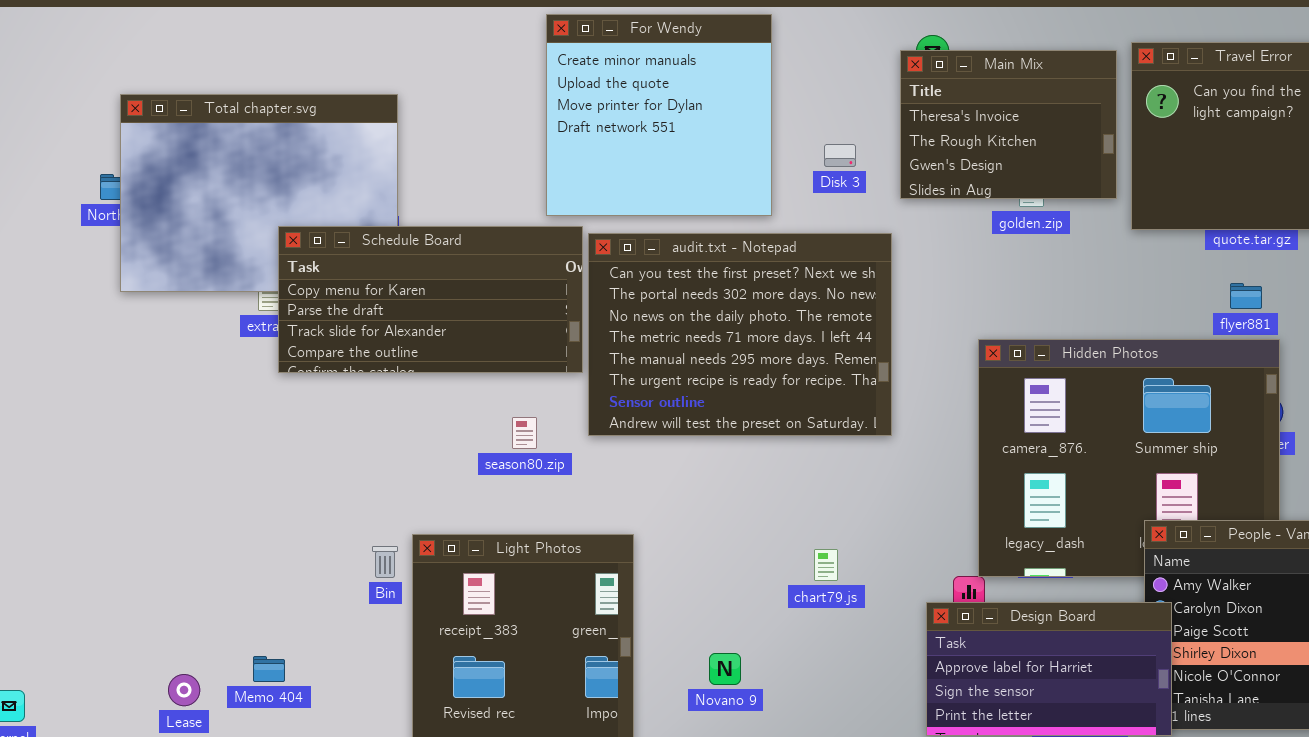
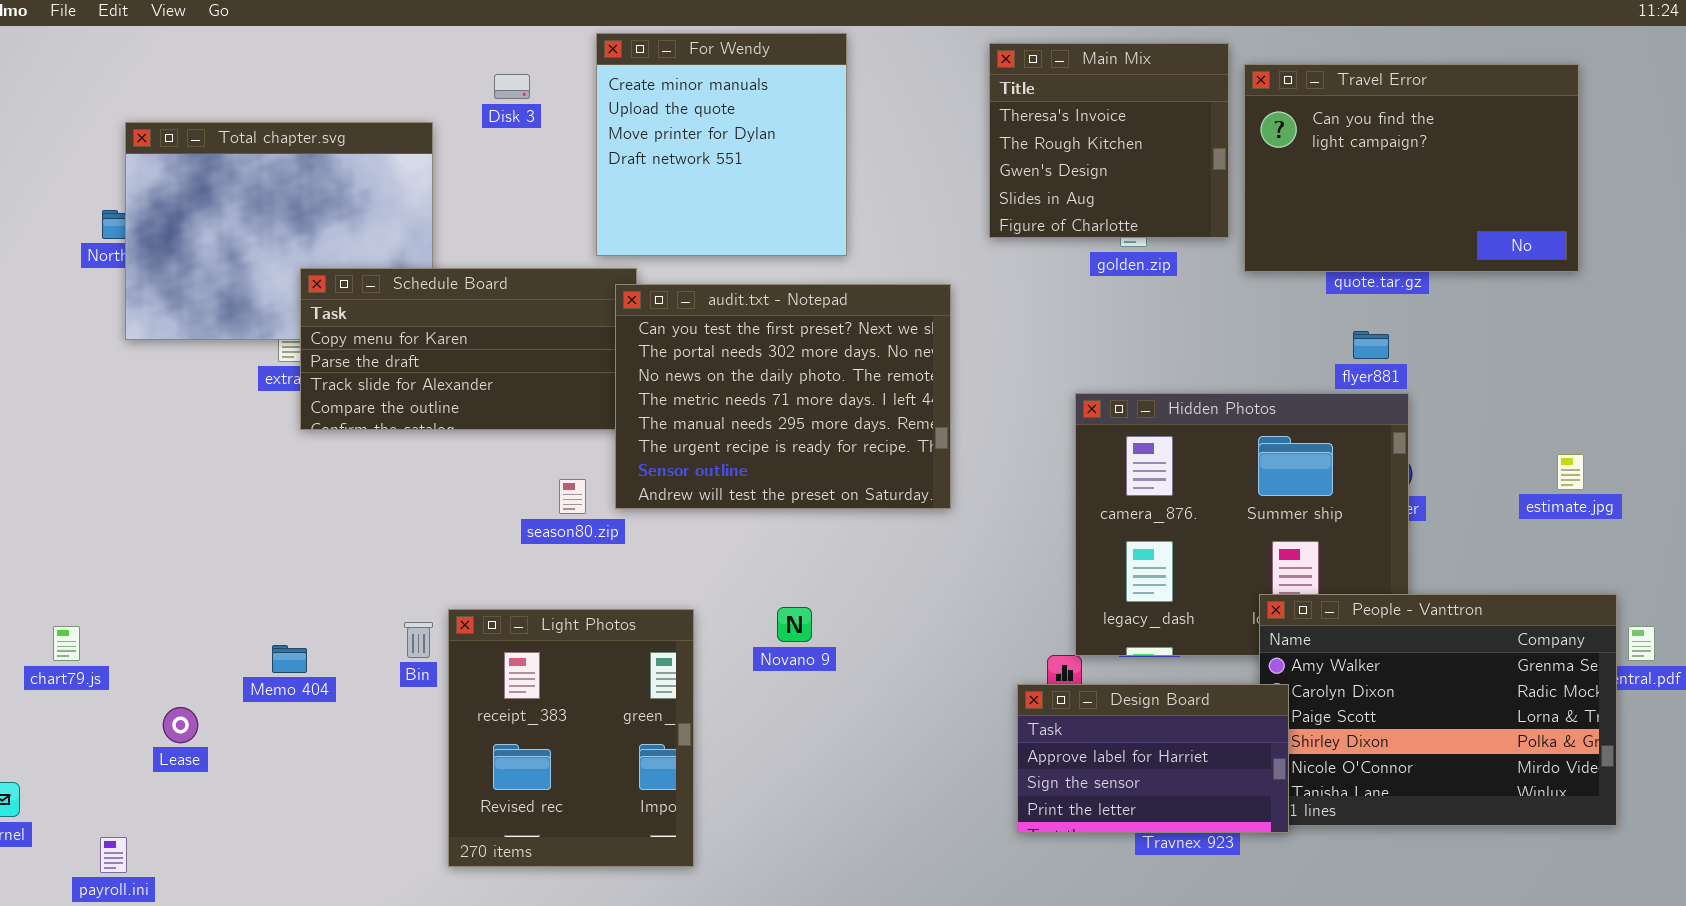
Main Mix: [900,50,1117,199] -> [989,43,1229,238], resized
Disk 3: [824,144,856,167] -> [494,74,530,99], moved
audit.txt - Notepad: [588,233,892,436] -> [615,284,951,509], moved
chart79.js: [814,549,838,581] -> [53,626,80,661], moved
Novano 9: [709,653,741,685] -> [777,607,812,642], moved
Memo 404: [253,656,285,682] -> [272,645,307,673], moved
Lease: [168,674,200,706] -> [163,707,198,743], moved

